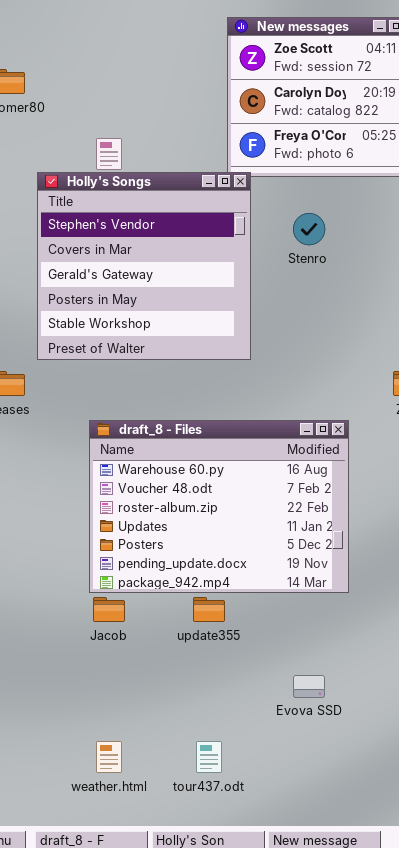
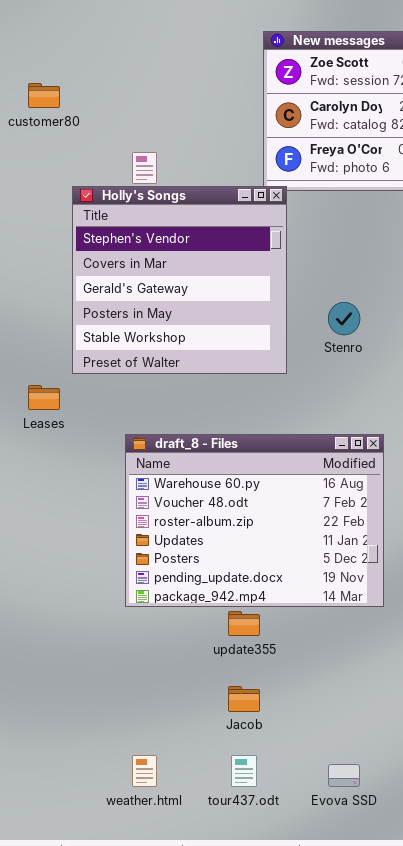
Stenro: [293,213,325,245] -> [328,302,360,335], moved
Jacob: [93,597,125,622] -> [228,686,260,712], moved
Evova SSD: [293,675,325,698] -> [328,764,360,787], moved

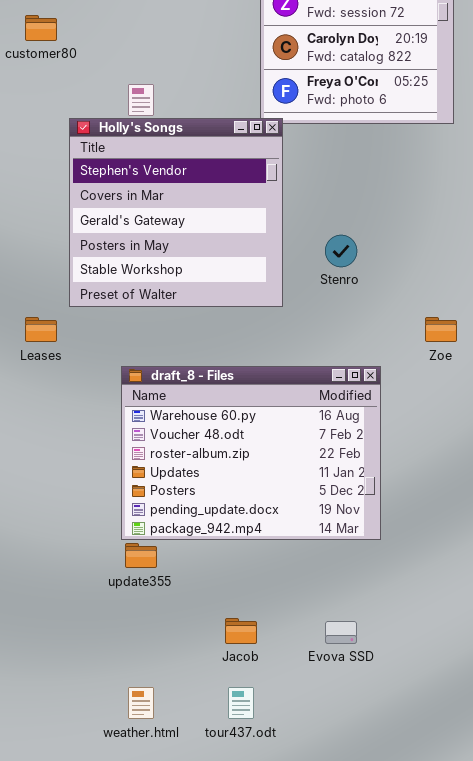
update355: [228,611,260,636] -> [125,543,157,568], moved
Evova SSD: [328,764,360,787] -> [325,621,357,644], moved

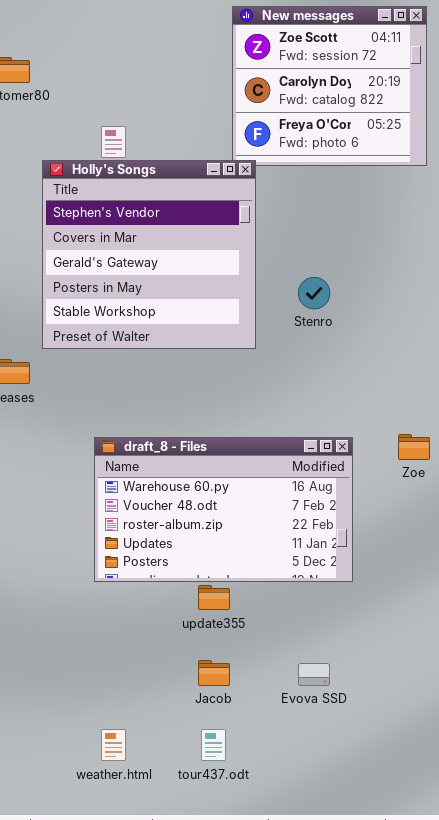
Zoe: [425,317,457,342] -> [398,434,430,460], moved
draft_8 - Files: [121,366,381,540] -> [94,437,353,582], resized
update355: [125,543,157,568] -> [198,585,230,610], moved

